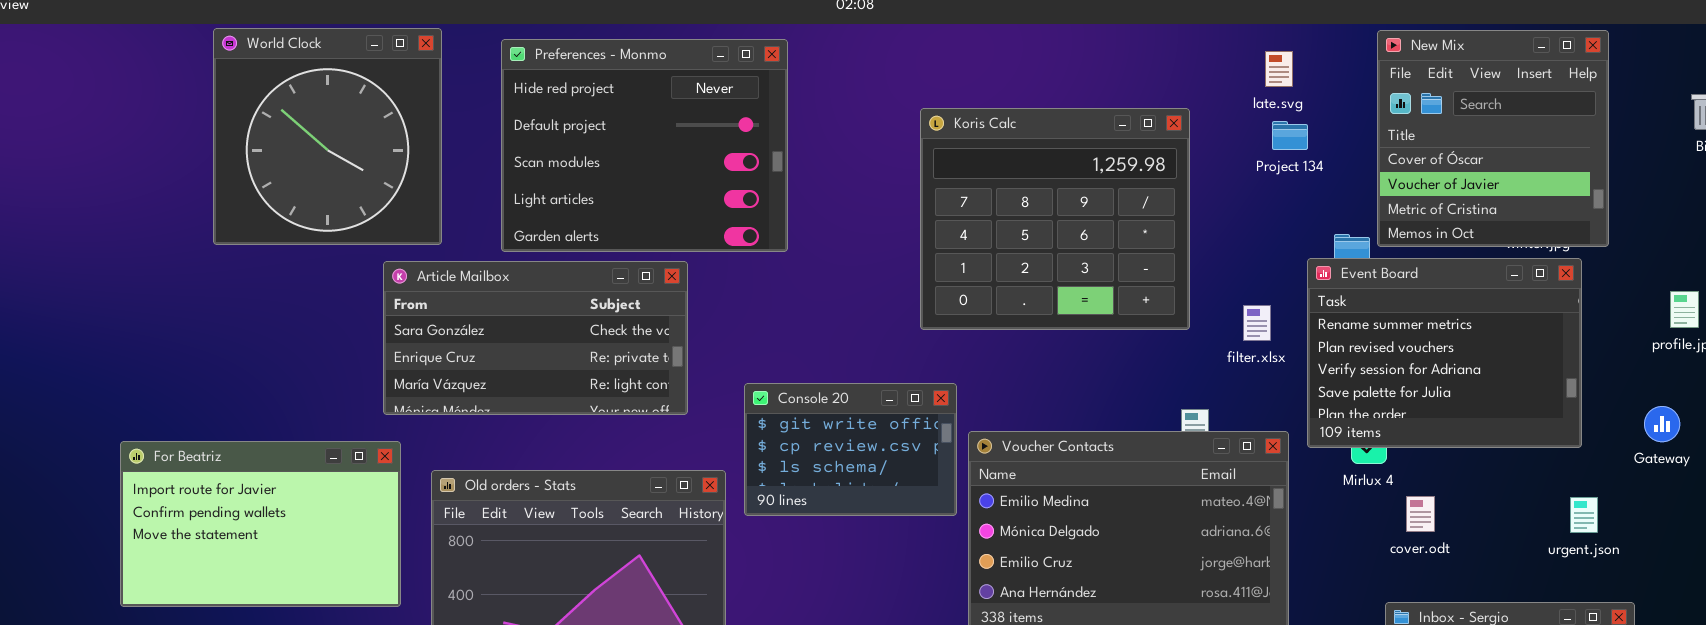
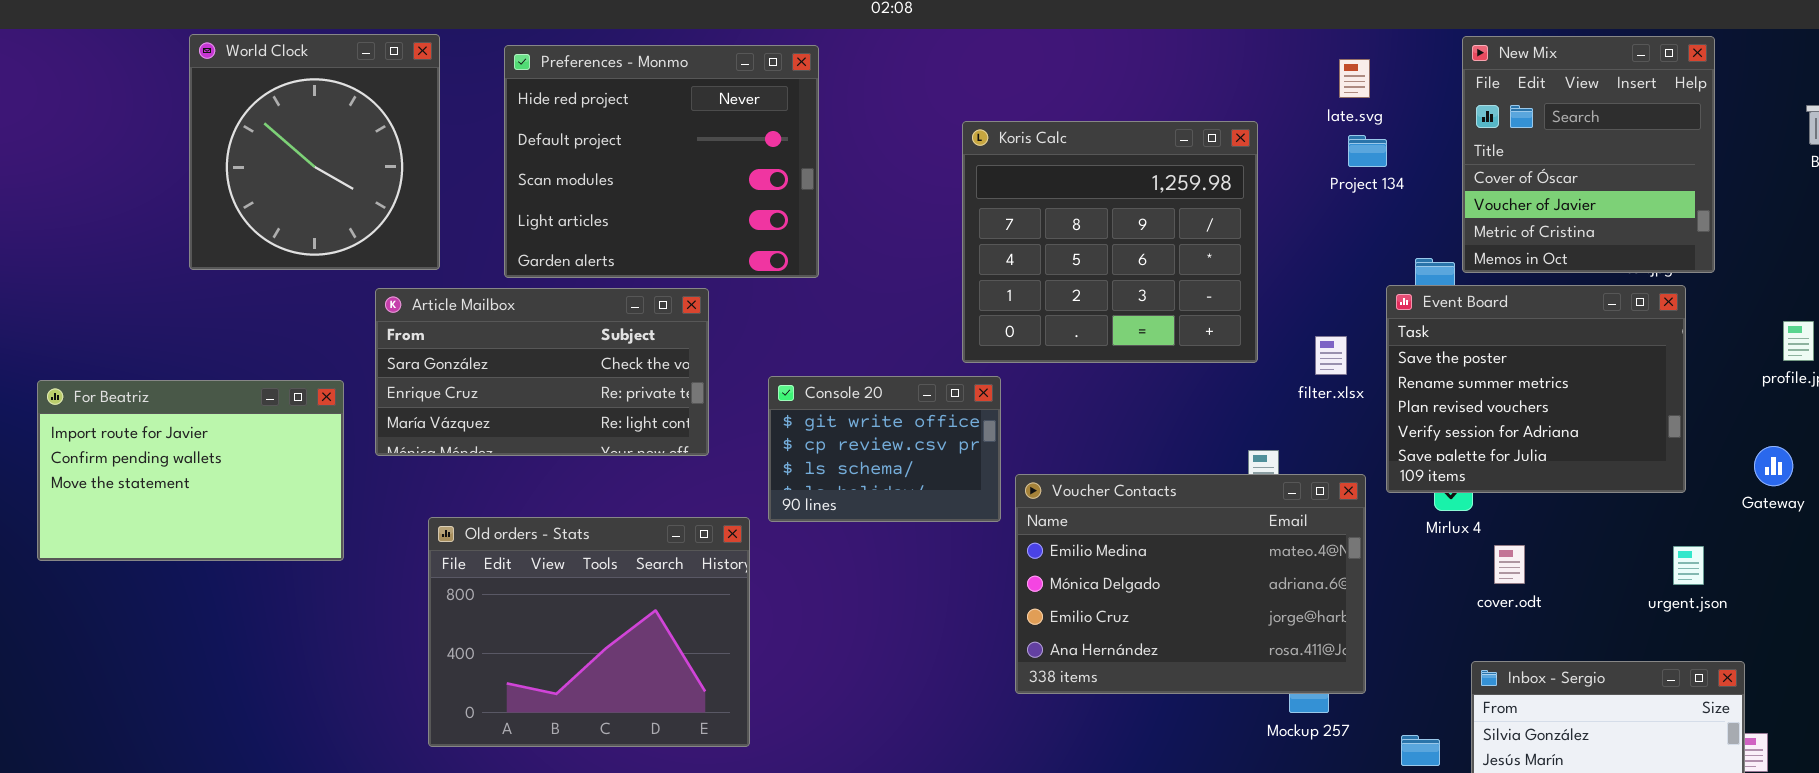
Event Board: [1307,258,1582,448] -> [1386,285,1686,493], scrolled up 1 row
Console 20: [744,383,957,516] -> [768,376,1001,522], moved
For Beatriz: [120,441,401,607] -> [37,380,344,561], moved

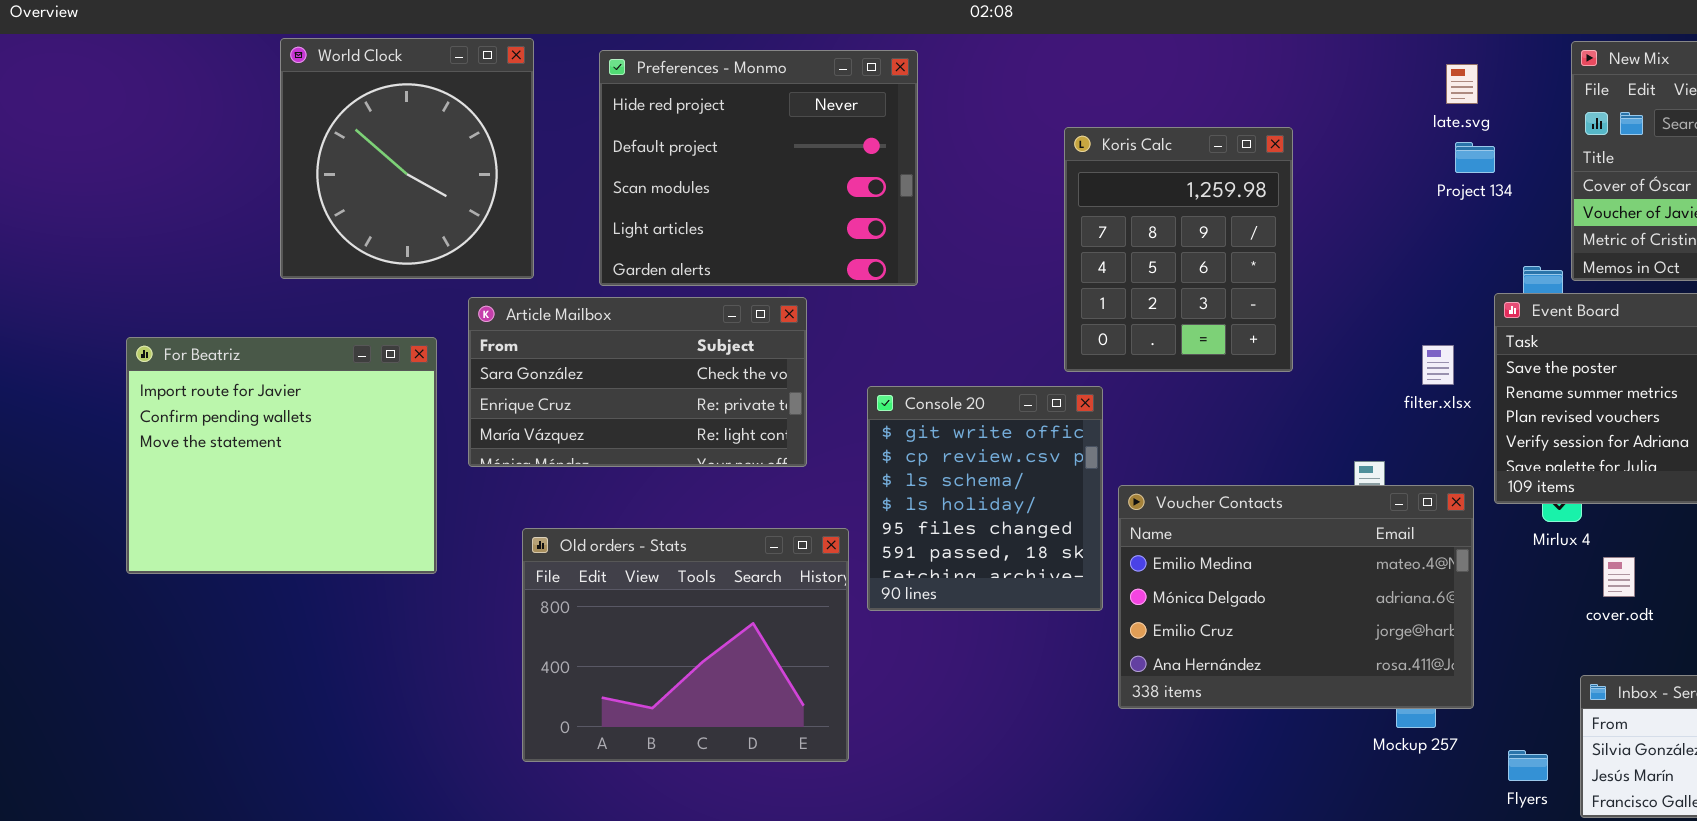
Koris Calc: [962,121,1258,363] -> [1064,127,1293,372], resized
Console 20: [768,376,1001,522] -> [867,386,1103,611], resized
For Beatriz: [37,380,344,561] -> [126,337,437,574], resized

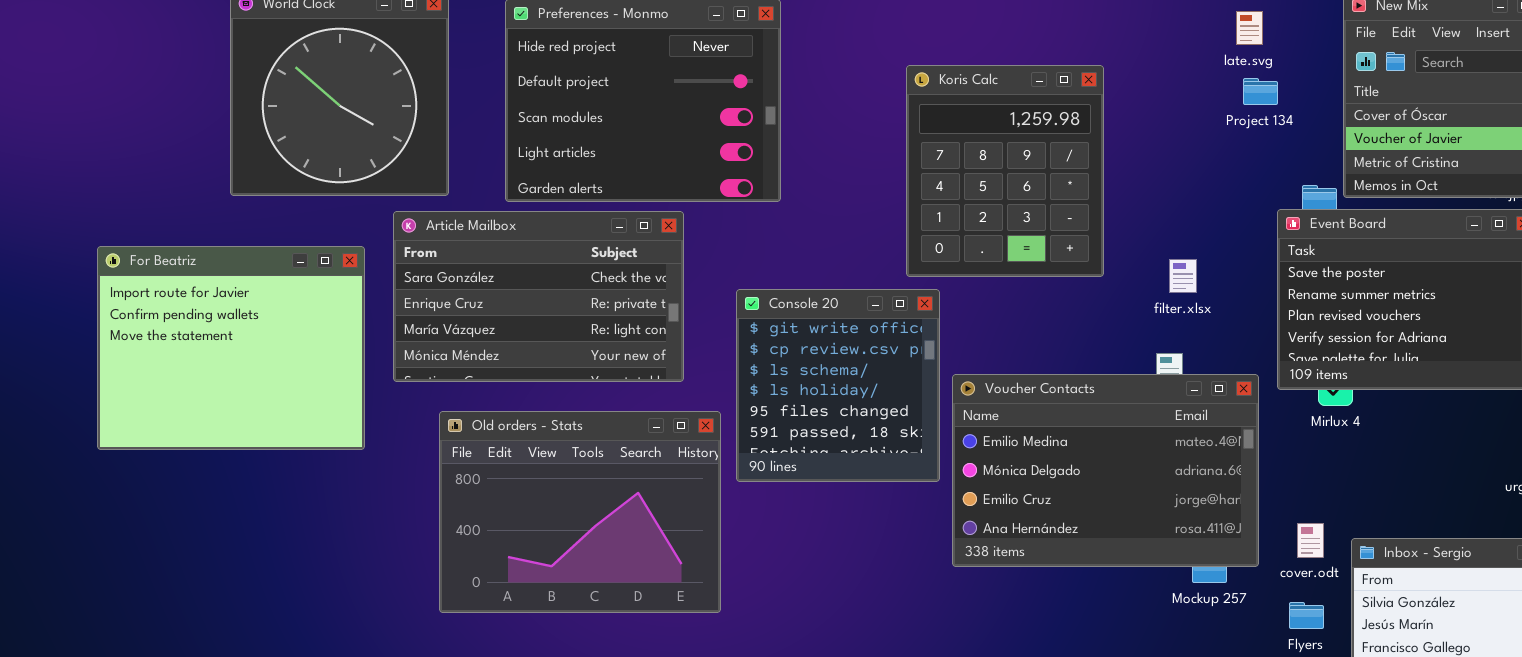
Article Mailbox: [468,297,807,467] -> [393,211,684,382], resized
filter.xlsx: [1422,345,1454,385] -> [1169,259,1197,293], moved
cover.odt: [1603,557,1635,597] -> [1297,523,1324,558], moved

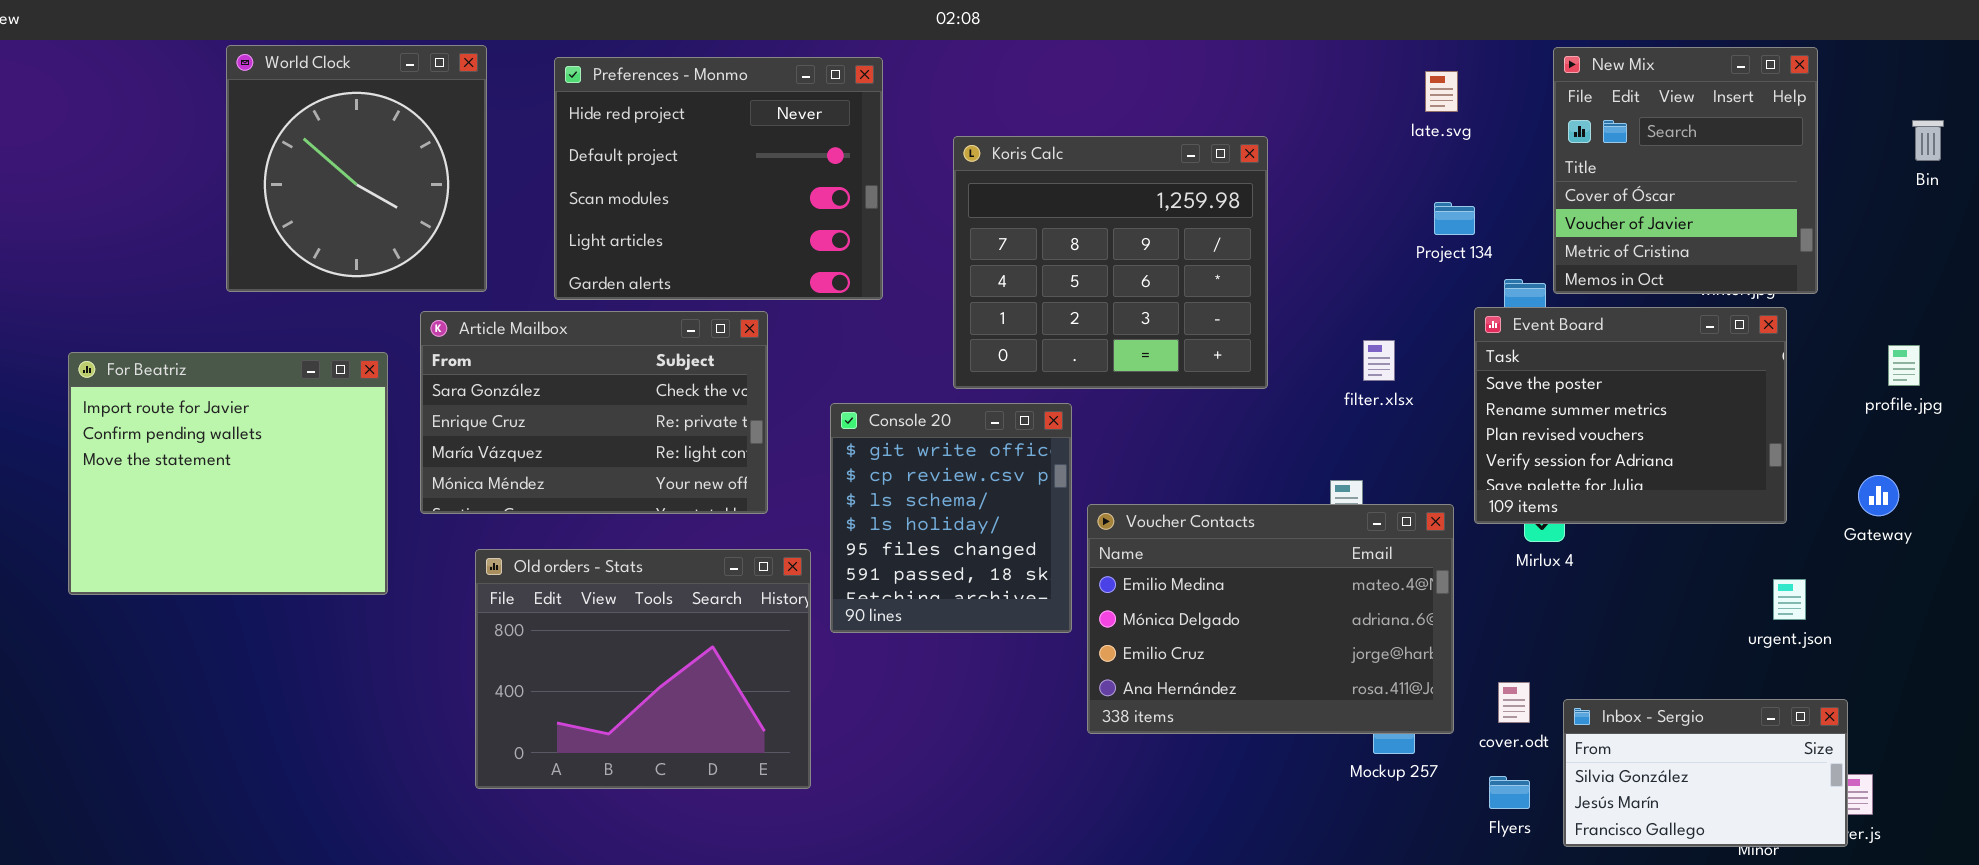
Koris Calc: [906,65,1104,277] -> [953,136,1268,389], resized
Project 134: [1243,78,1278,105] -> [1434,202,1475,235], moved
filter.xlsx: [1169,259,1197,293] -> [1363,340,1395,381], moved

